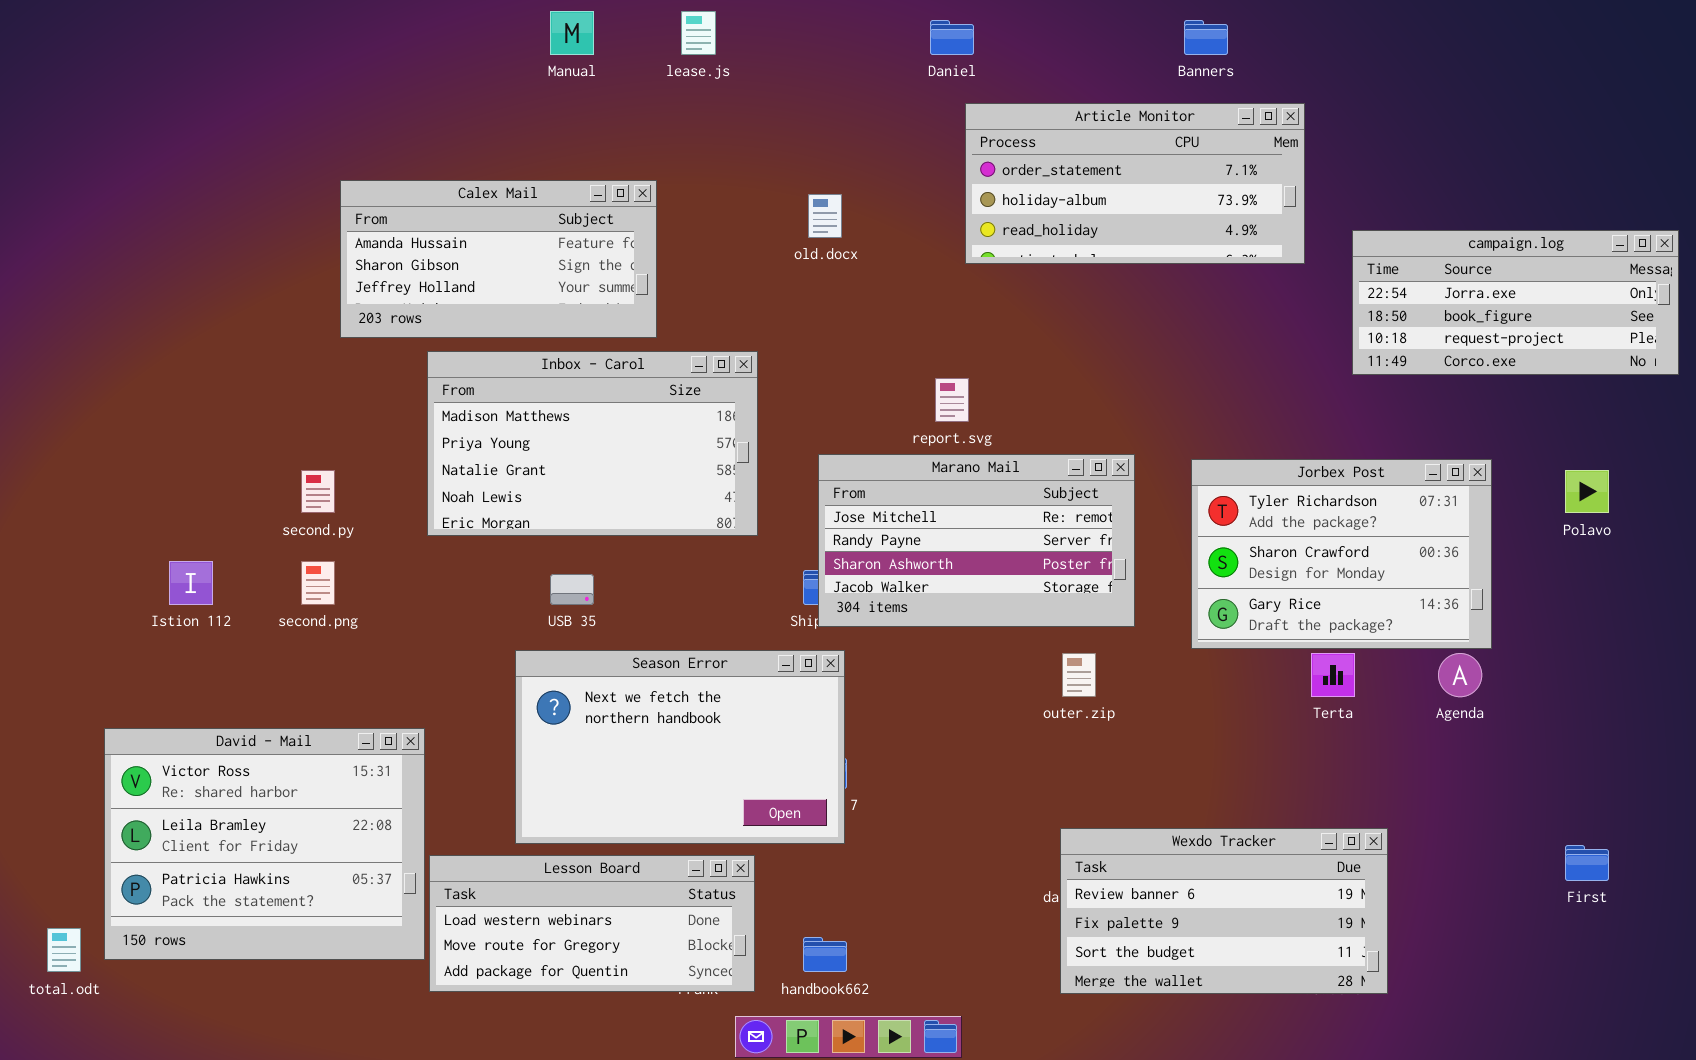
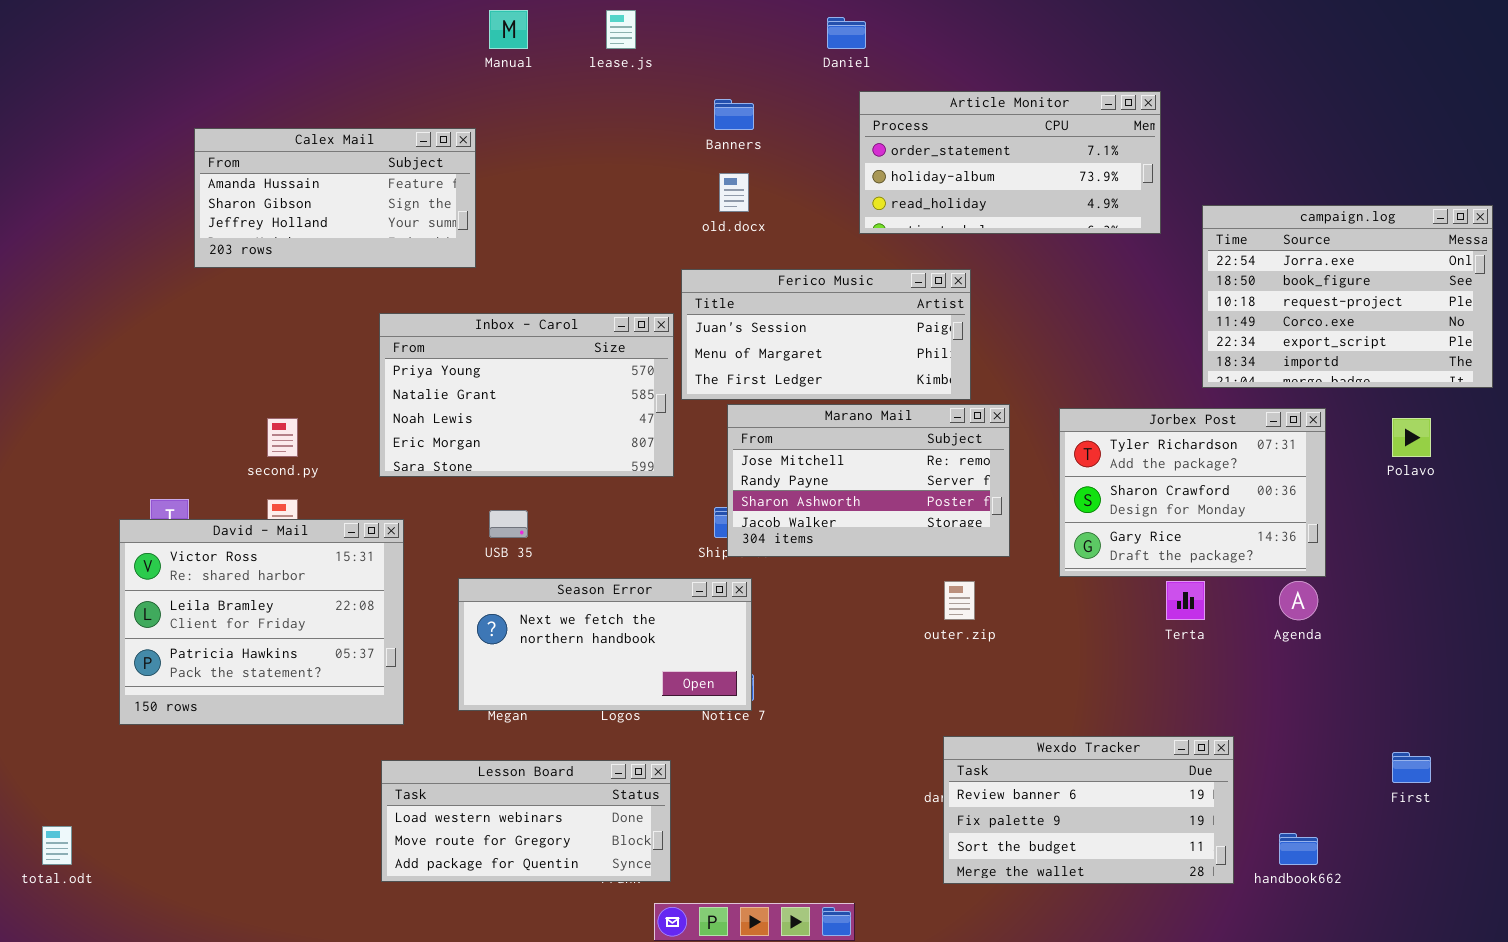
Banners: [1184,20,1228,55] -> [714,99,754,130], moved
Calex Mail: [340,180,657,338] -> [194,128,476,268], moved
campaign.log: [1352,230,1679,375] -> [1202,205,1493,388], resized
Ferico Music: none -> [681,269,971,400], opened
Inbox - Carol: [427,351,758,536] -> [379,313,674,477], scrolled down 1 row
Season Error: [515,650,845,844] -> [458,578,752,711], resized
David - Mail: [104,728,425,960] -> [119,519,404,725], moved
handbook662: [803,937,847,972] -> [1279,833,1318,865], moved

